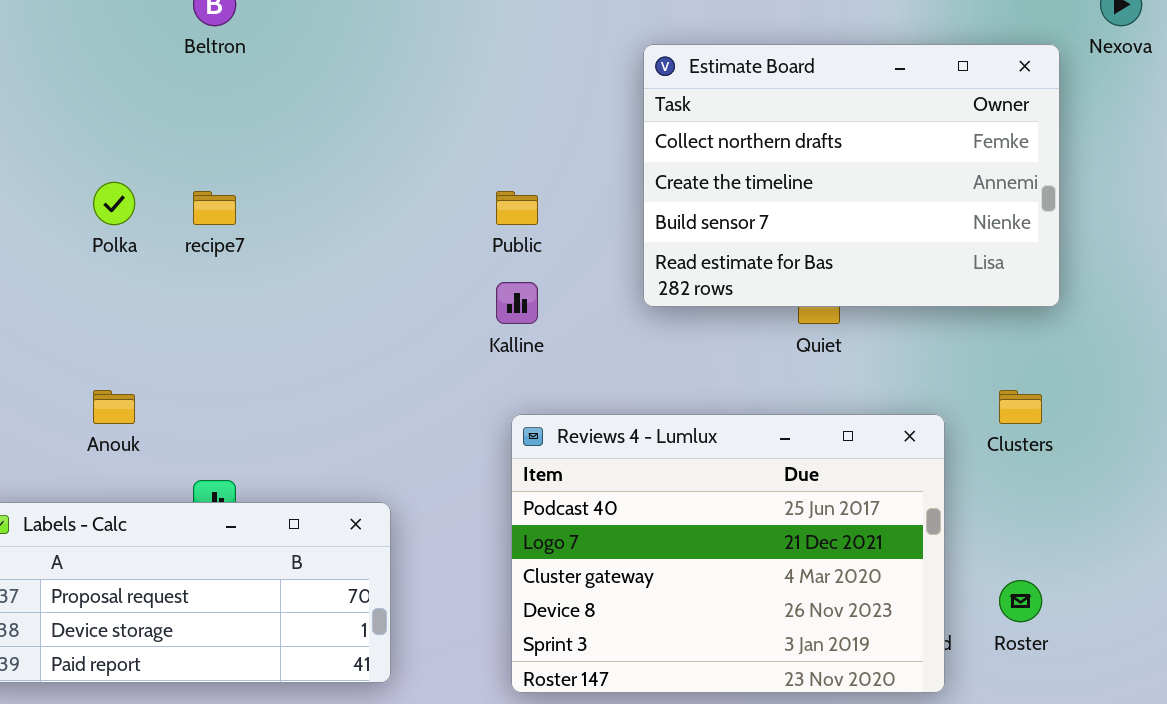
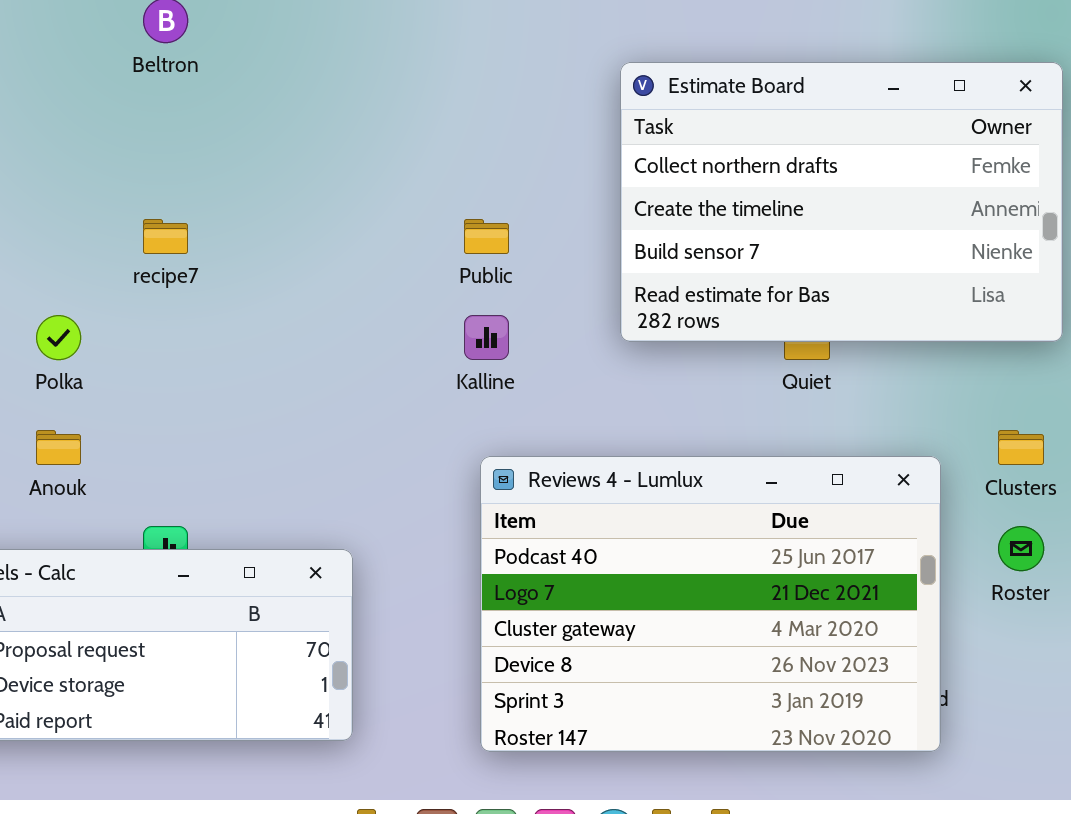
Polka: [93,182,135,225] -> [36,315,81,360], moved
Roster: [999,580,1042,622] -> [998,526,1044,571], moved

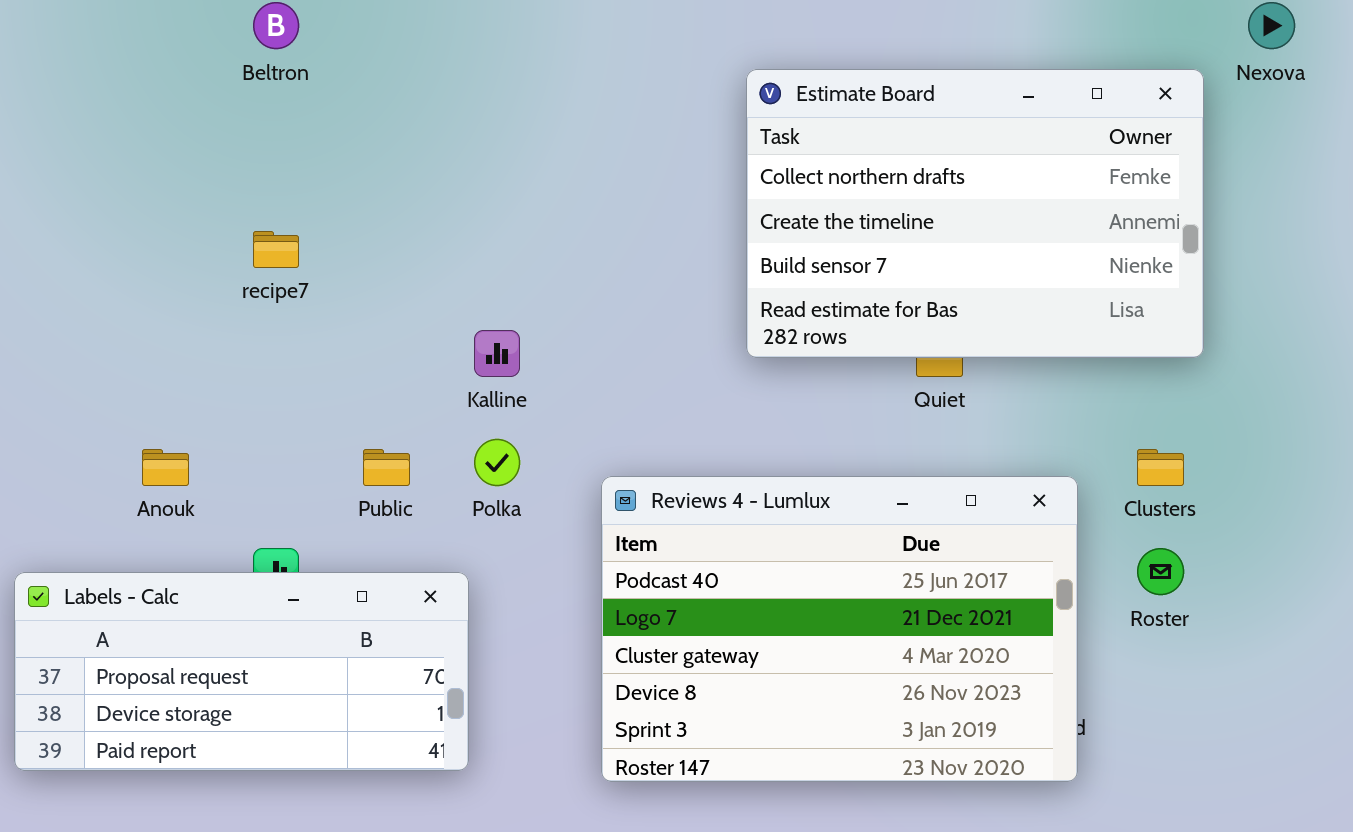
Public: [464,219,509,254] -> [363,449,410,486], moved
Polka: [36,315,81,360] -> [474,439,520,486], moved
Kalline: [464,315,509,360] -> [474,330,520,377], moved

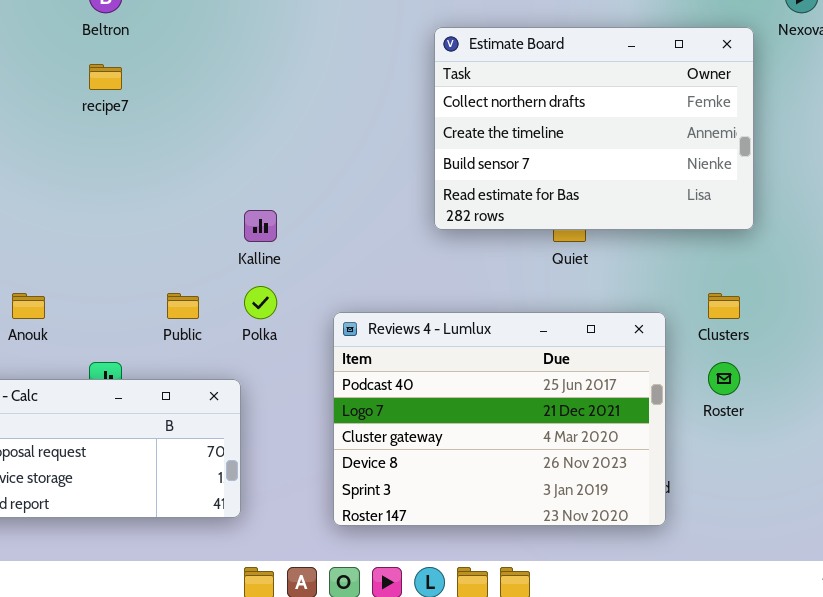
recipe7: [253,231,299,268] -> [89,64,122,90], moved

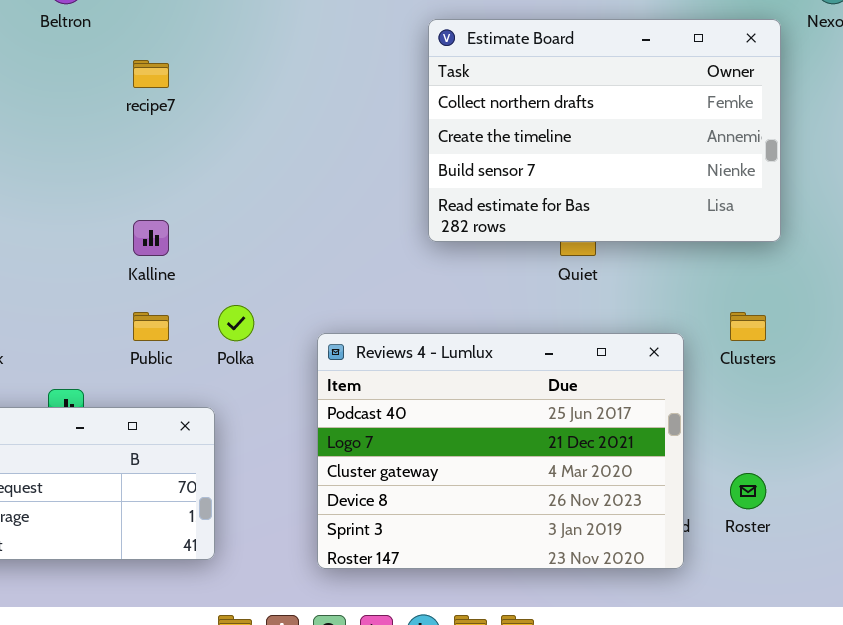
recipe7: [89,64,122,90] -> [133,60,169,88], moved
Kalline: [244,210,277,242] -> [133,220,169,256], moved
Roster: [708,362,740,395] -> [730,473,766,509], moved

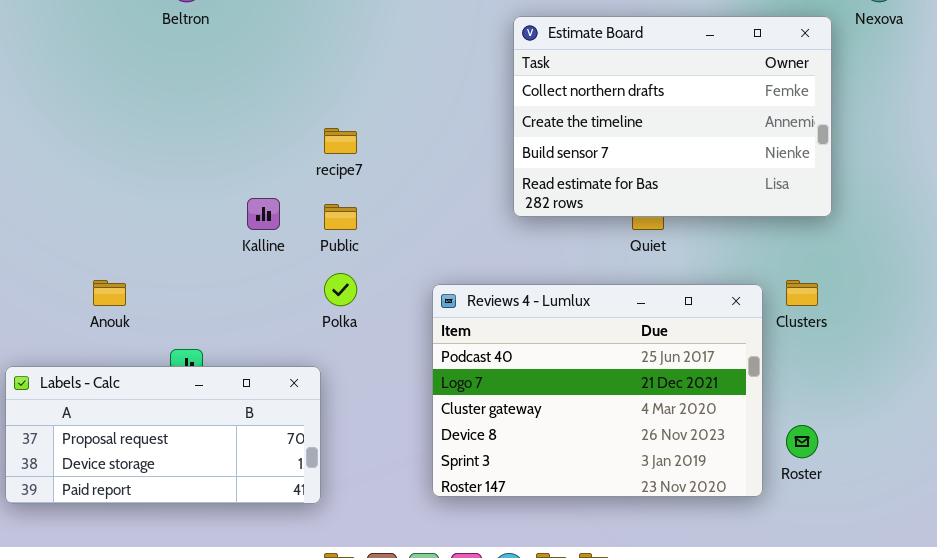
recipe7: [133,60,169,88] -> [324,128,357,154], moved
Public: [133,312,169,341] -> [324,204,357,230], moved
Reviews 4 - Lumlux: [317,333,684,569] -> [432,284,763,497], moved

